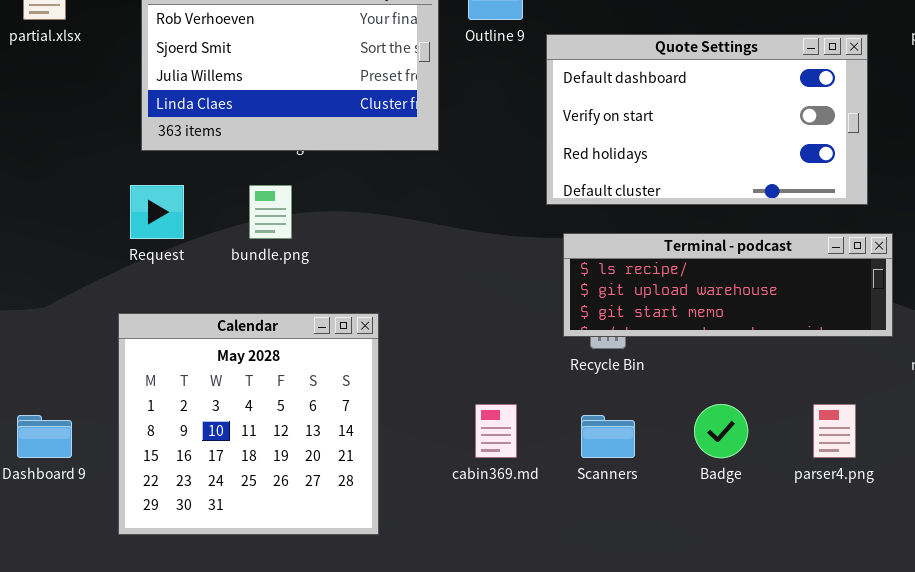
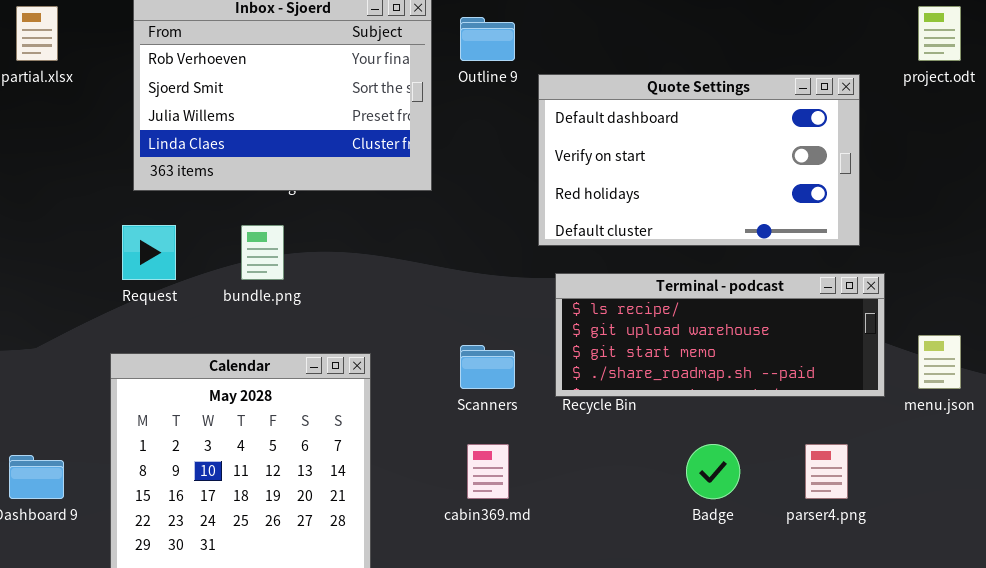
Terminal - podcast: [563,233,893,337] -> [555,273,885,397], resized
Scanners: [581,415,635,458] -> [460,345,515,389], moved

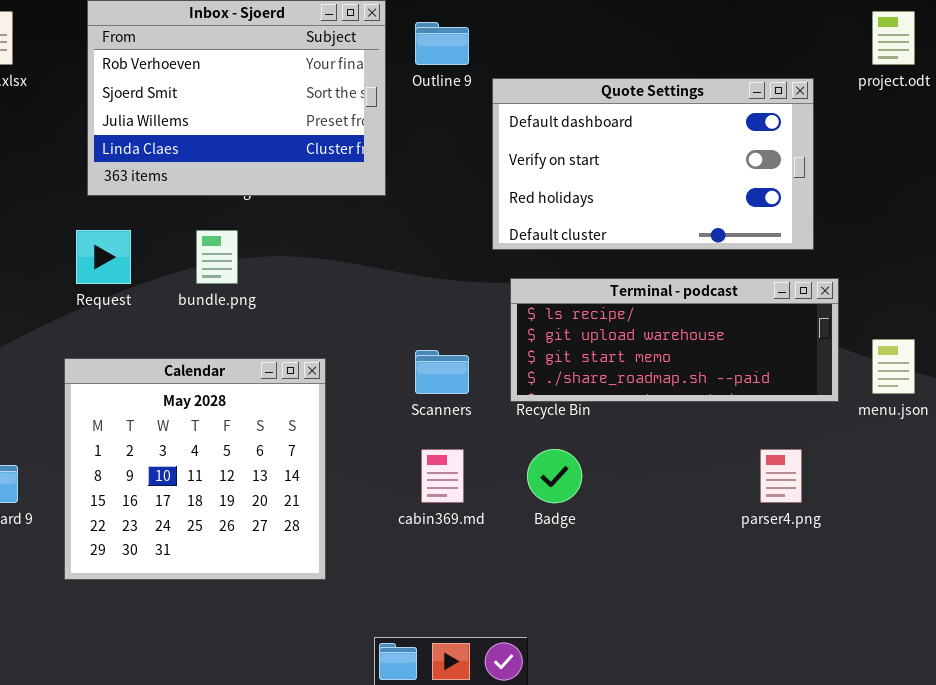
Badge: [686,444,740,499] -> [527,449,582,503], moved

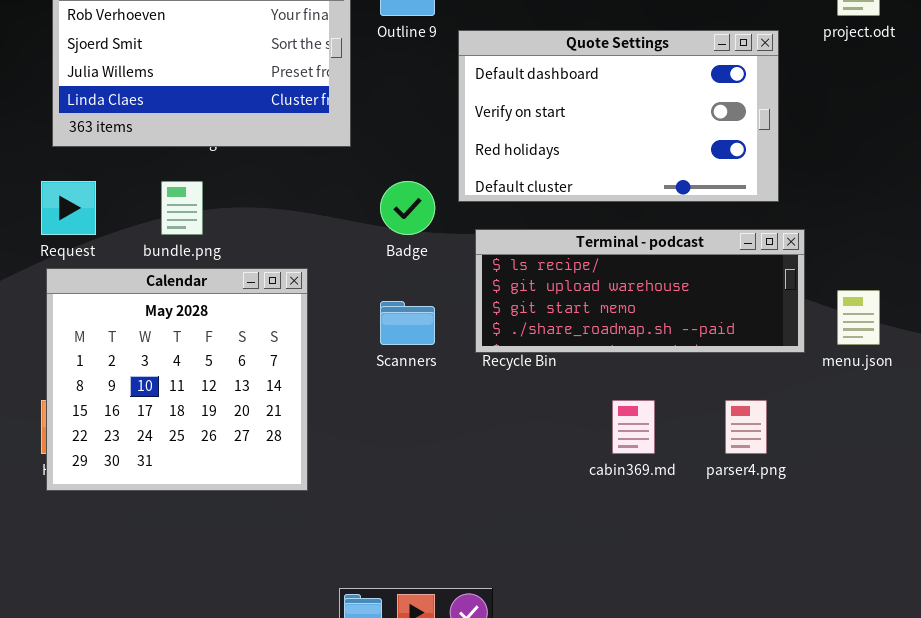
Calendar: [64,358,326,580] -> [46,268,308,491], moved
cabin369.md: [421,449,464,503] -> [612,400,655,454], moved
Badge: [527,449,582,503] -> [380,181,435,235], moved

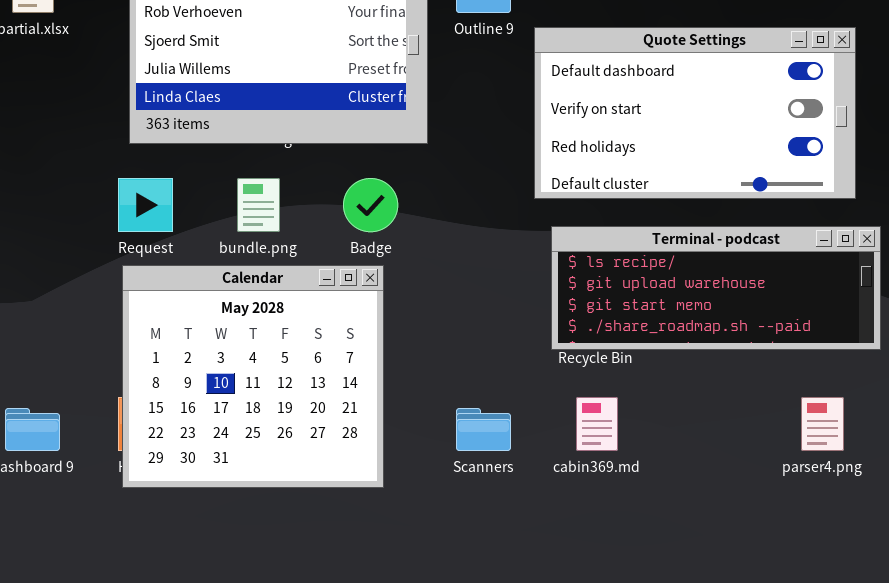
Badge: [380,181,435,235] -> [343,178,398,232], moved
Scanners: [380,301,435,345] -> [456,408,511,451], moved
cabin369.md: [612,400,655,454] -> [576,397,618,451], moved

